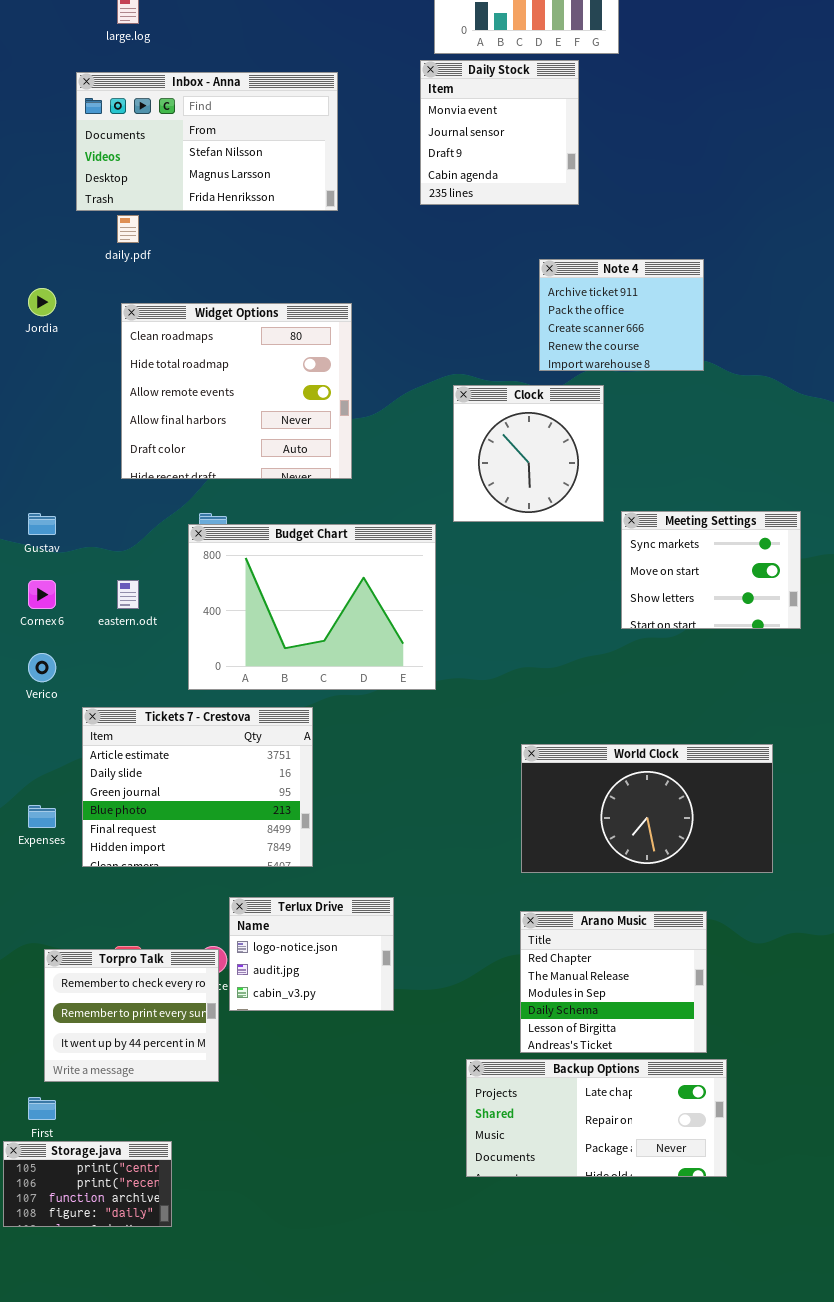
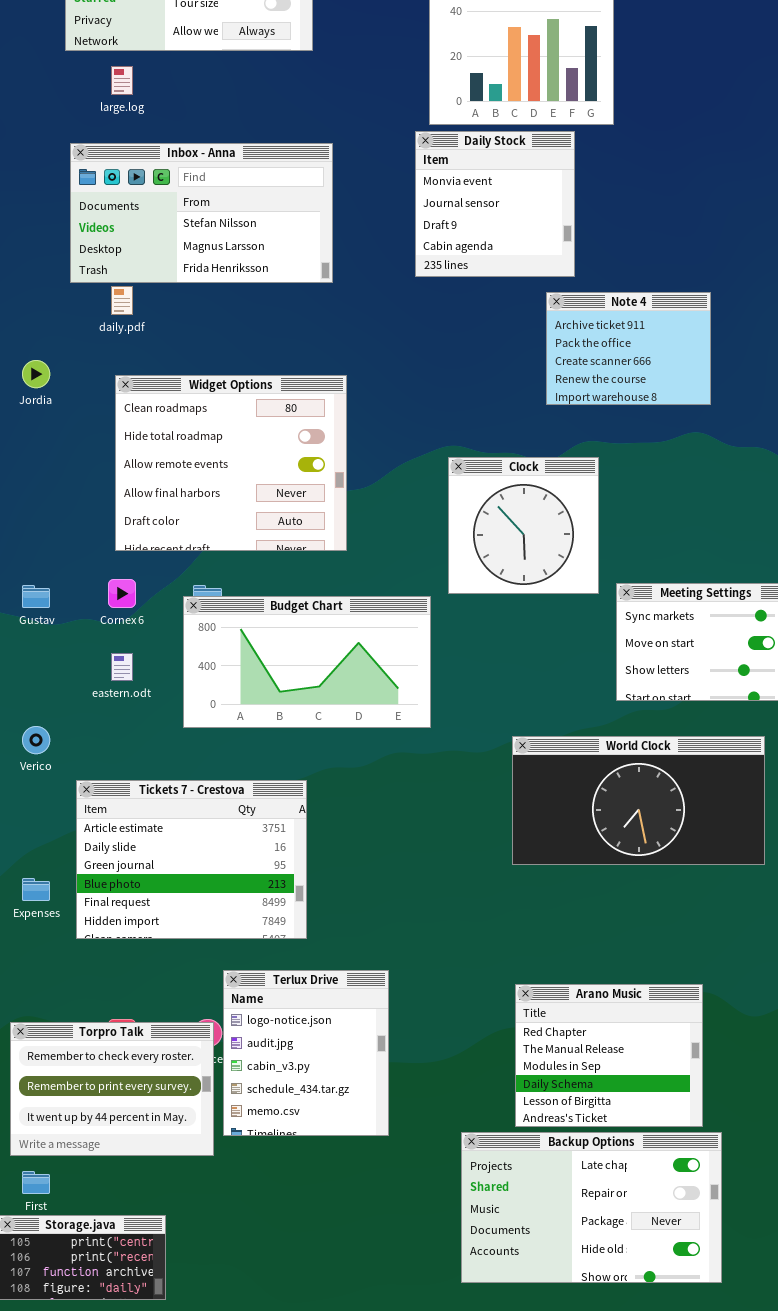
Note 4: [539,259,704,371] -> [546,292,711,405], moved
Budget Chart: [188,524,436,690] -> [183,596,431,728], resized
Cornex 6: [28,580,56,609] -> [108,579,136,608], moved
World Clock: [521,744,773,873] -> [512,736,765,865], moved
Terlux Drive: [229,897,394,1011] -> [223,970,389,1136], resized
Torpro Talk: [44,949,219,1082] -> [10,1022,214,1156], resized
Backup Options: [466,1059,727,1177] -> [461,1132,722,1283], resized

